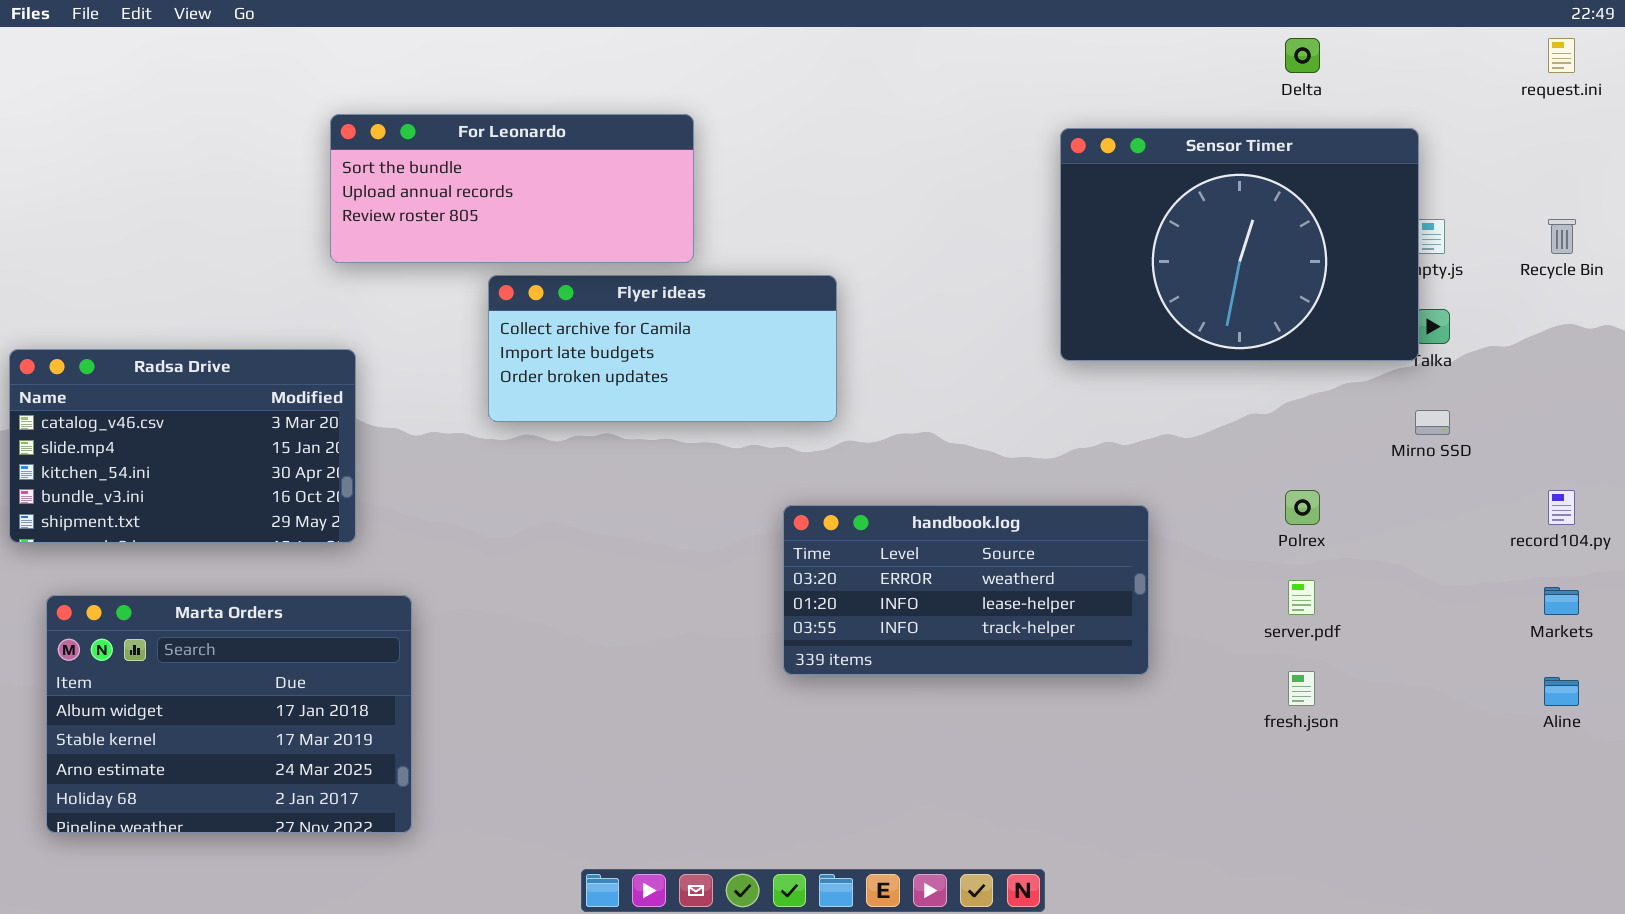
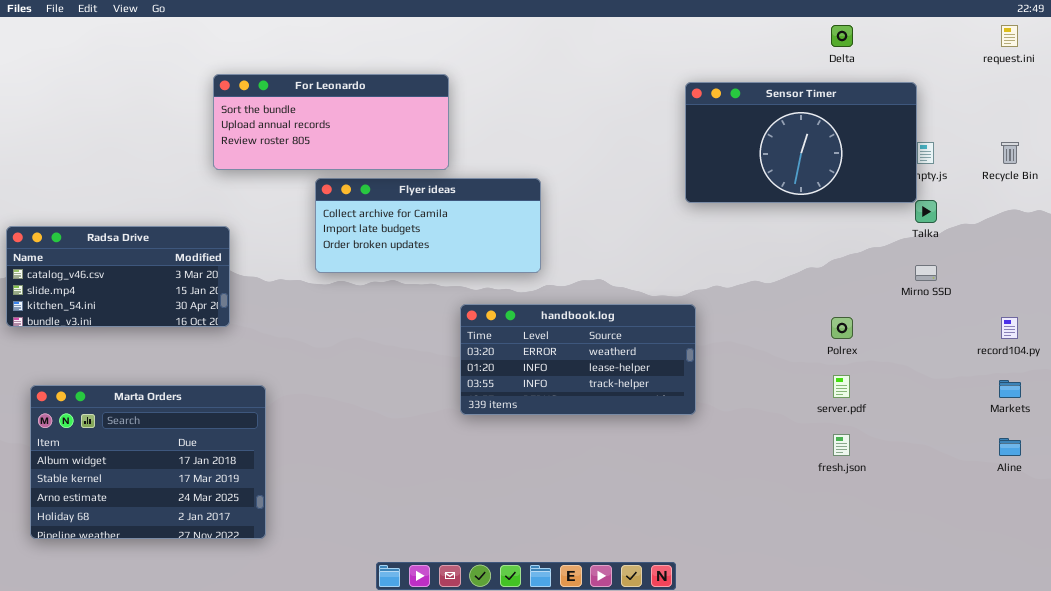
Sensor Timer: [1060,128,1419,361] -> [685,82,917,203], resized
Radsa Drive: [9,349,356,543] -> [6,226,230,327], resized
handbook.log: [783,505,1149,675] -> [460,304,696,415], moved

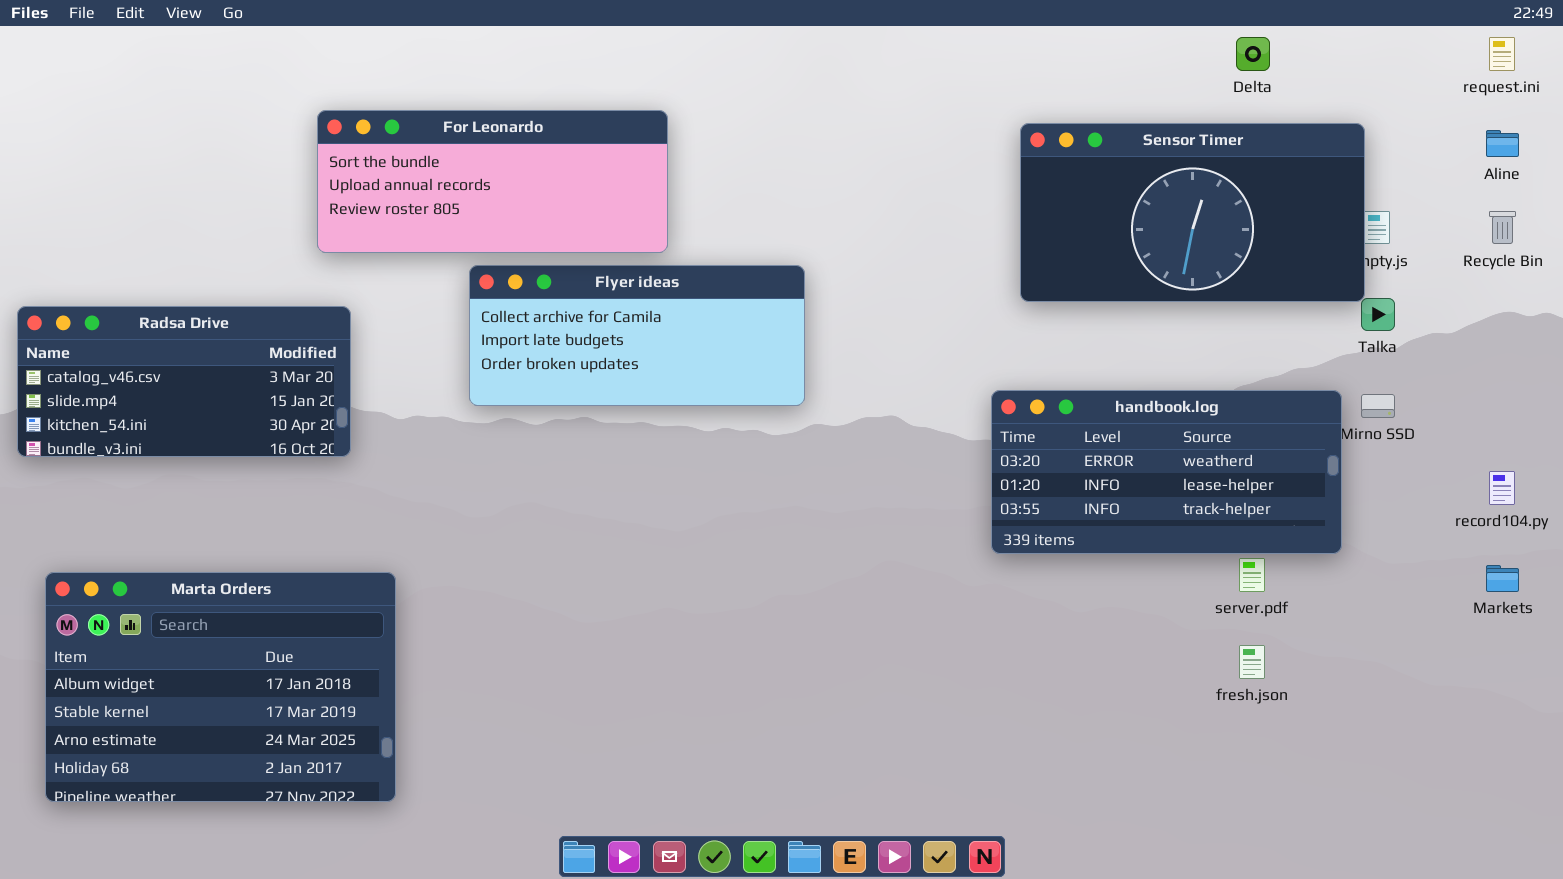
Radsa Drive: [6,226,230,327] -> [17,306,351,457], moved
handbook.log: [460,304,696,415] -> [991,390,1342,554], moved
Aline: [999,438,1021,456] -> [1486,130,1519,157], moved

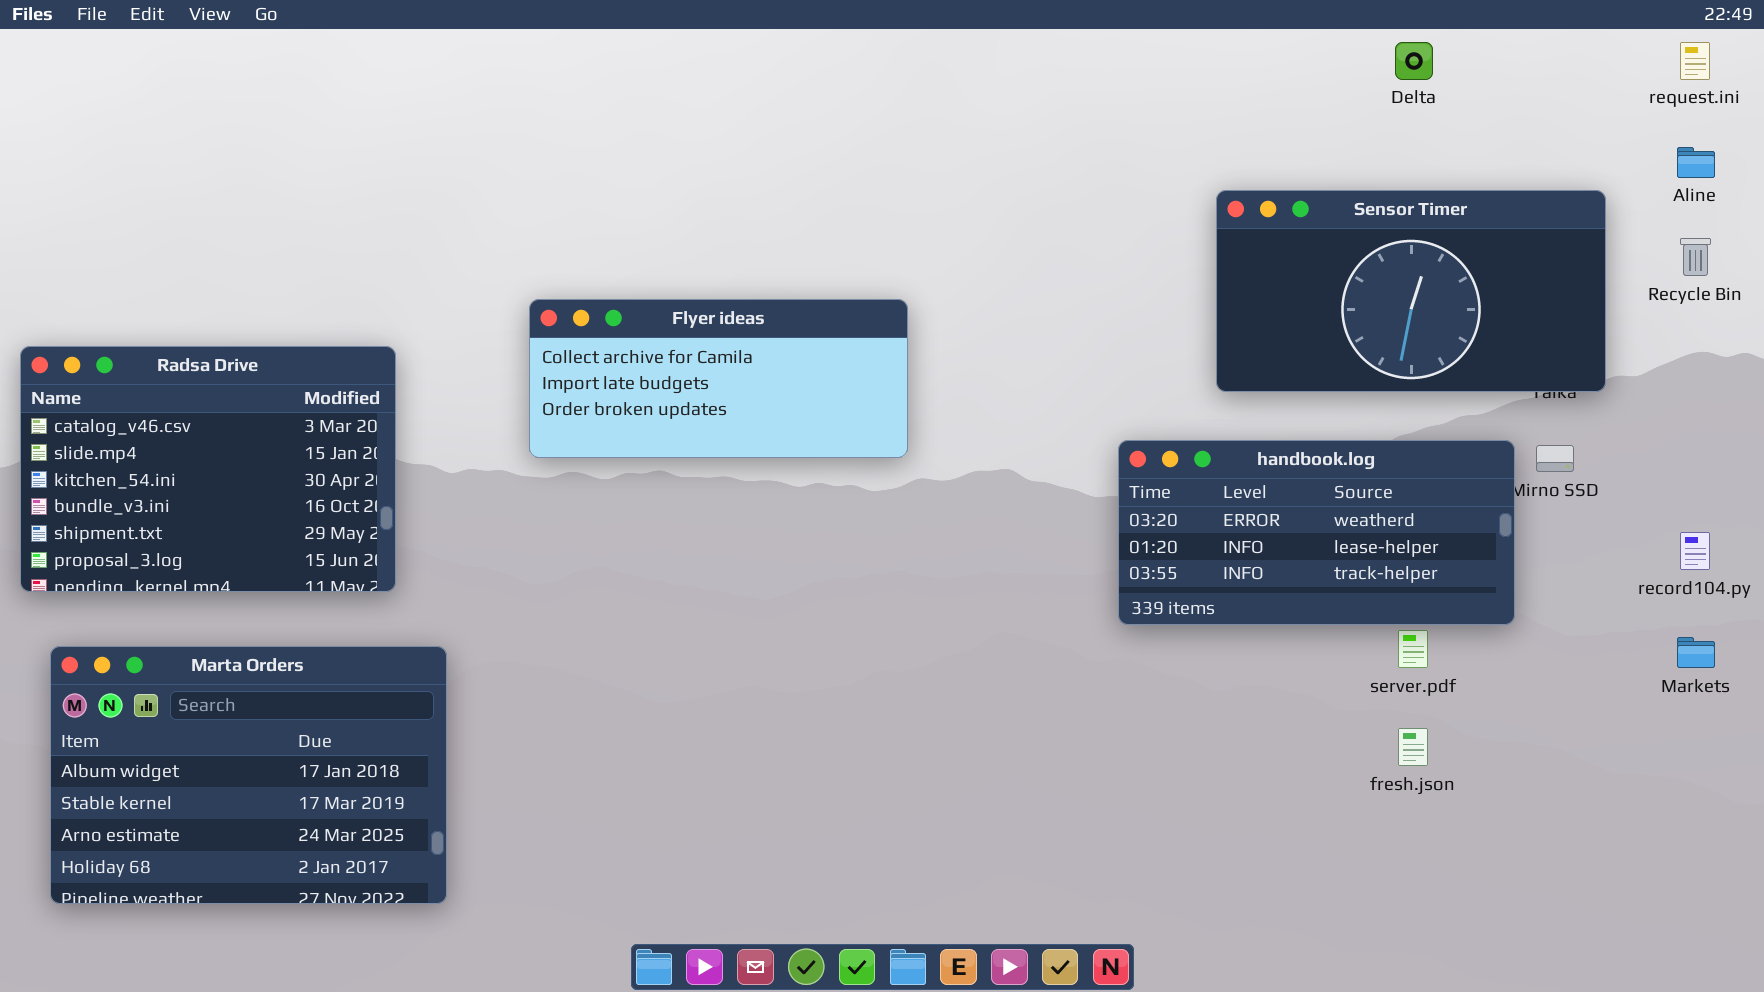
For Leonardo: [317,110,668,253] -> none, closed
Sensor Timer: [1020,123,1365,302] -> [1216,190,1606,392], moved
Radsa Drive: [17,306,351,457] -> [20,346,396,592], resized

